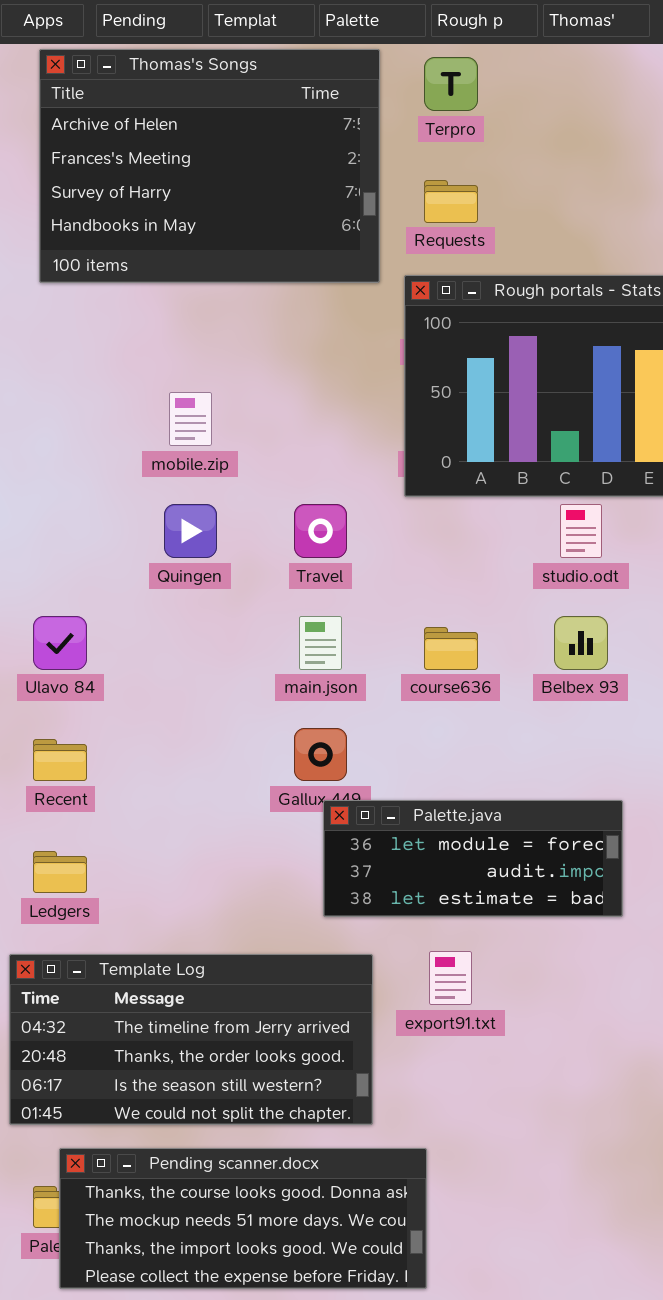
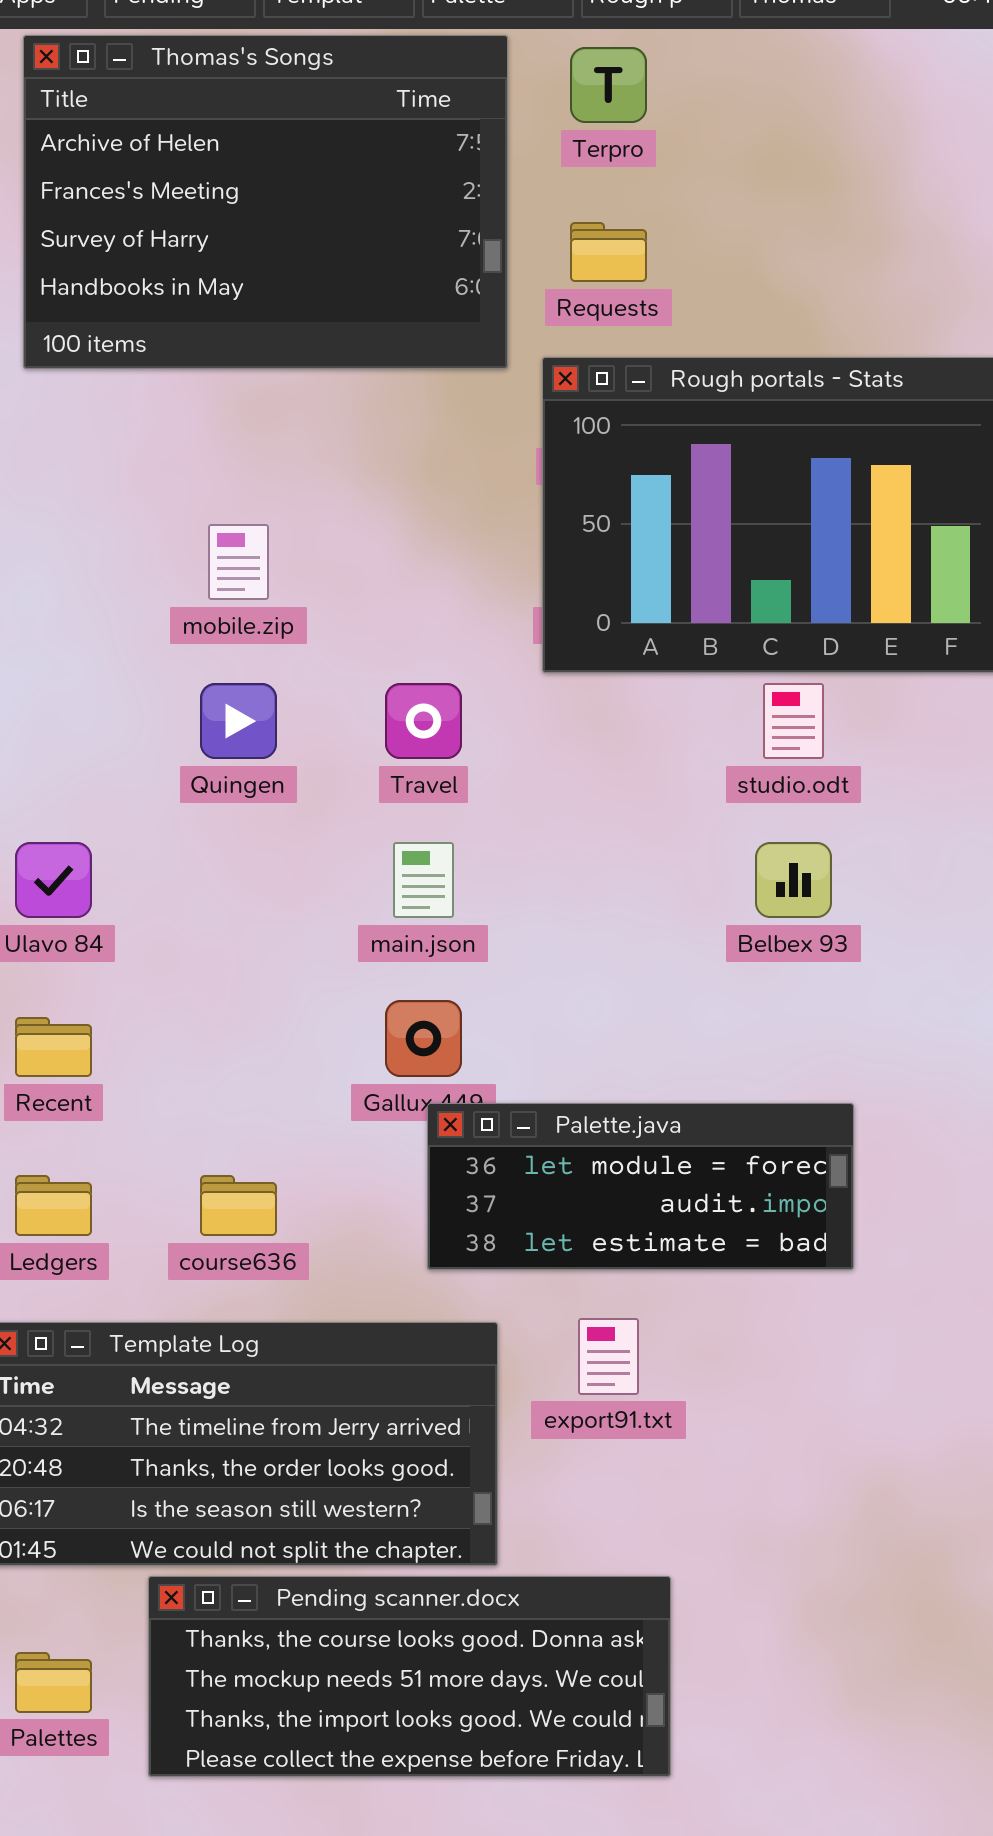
course636: [424,627,478,670] -> [200,1175,277,1236], moved
Pending scanner.docx: [59,1148,427,1289] -> [148,1576,671,1777], moved

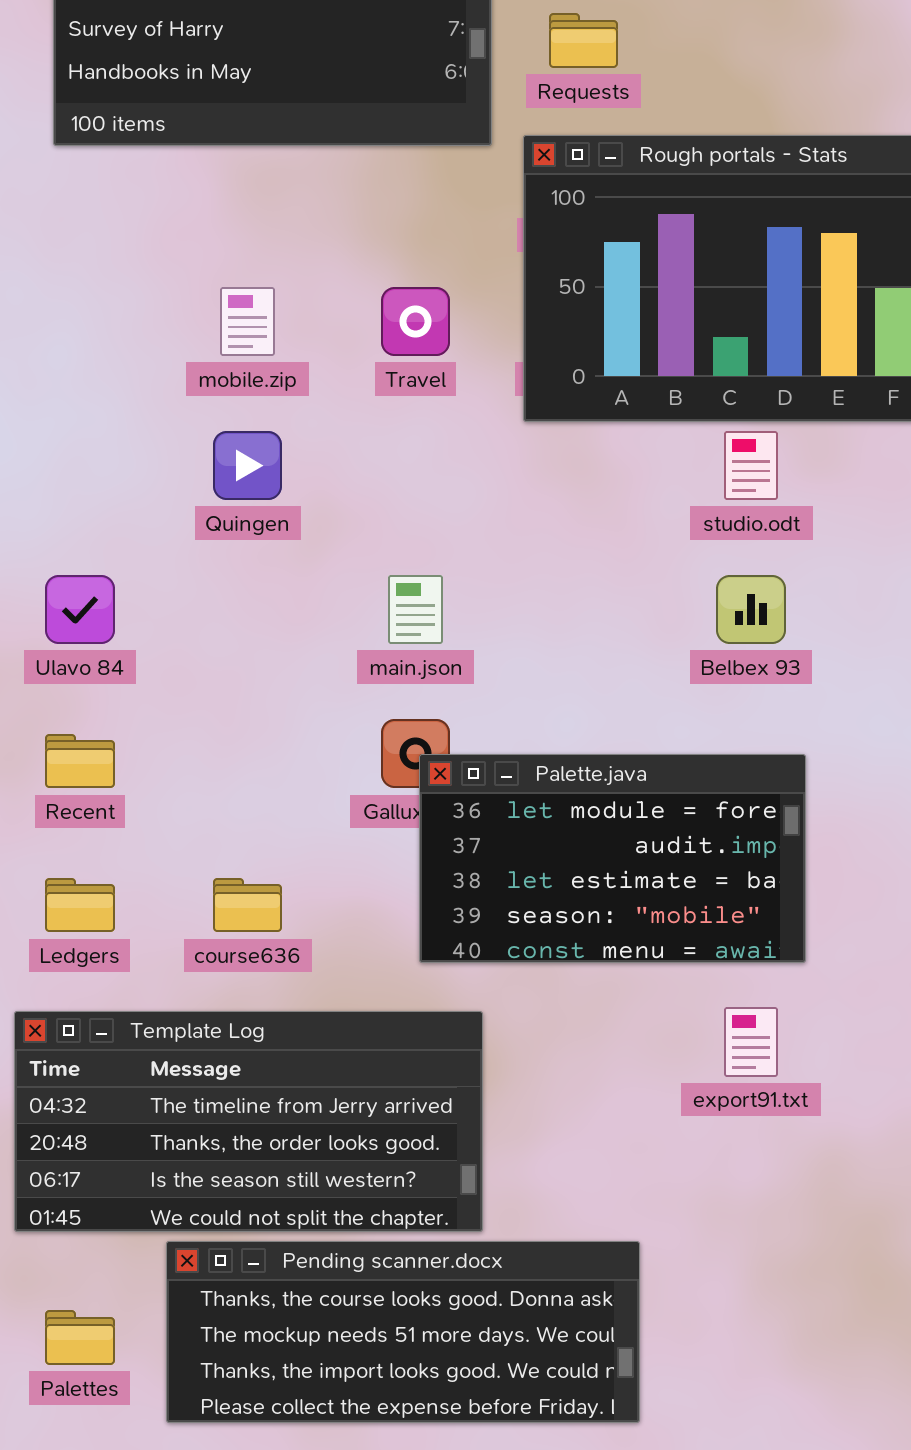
Travel: [385,683,462,759] -> [381,287,450,356], moved
Palette.java: [427,1103,854,1270] -> [419,754,806,963], resized
export91.txt: [578,1318,639,1395] -> [724,1007,778,1077], moved

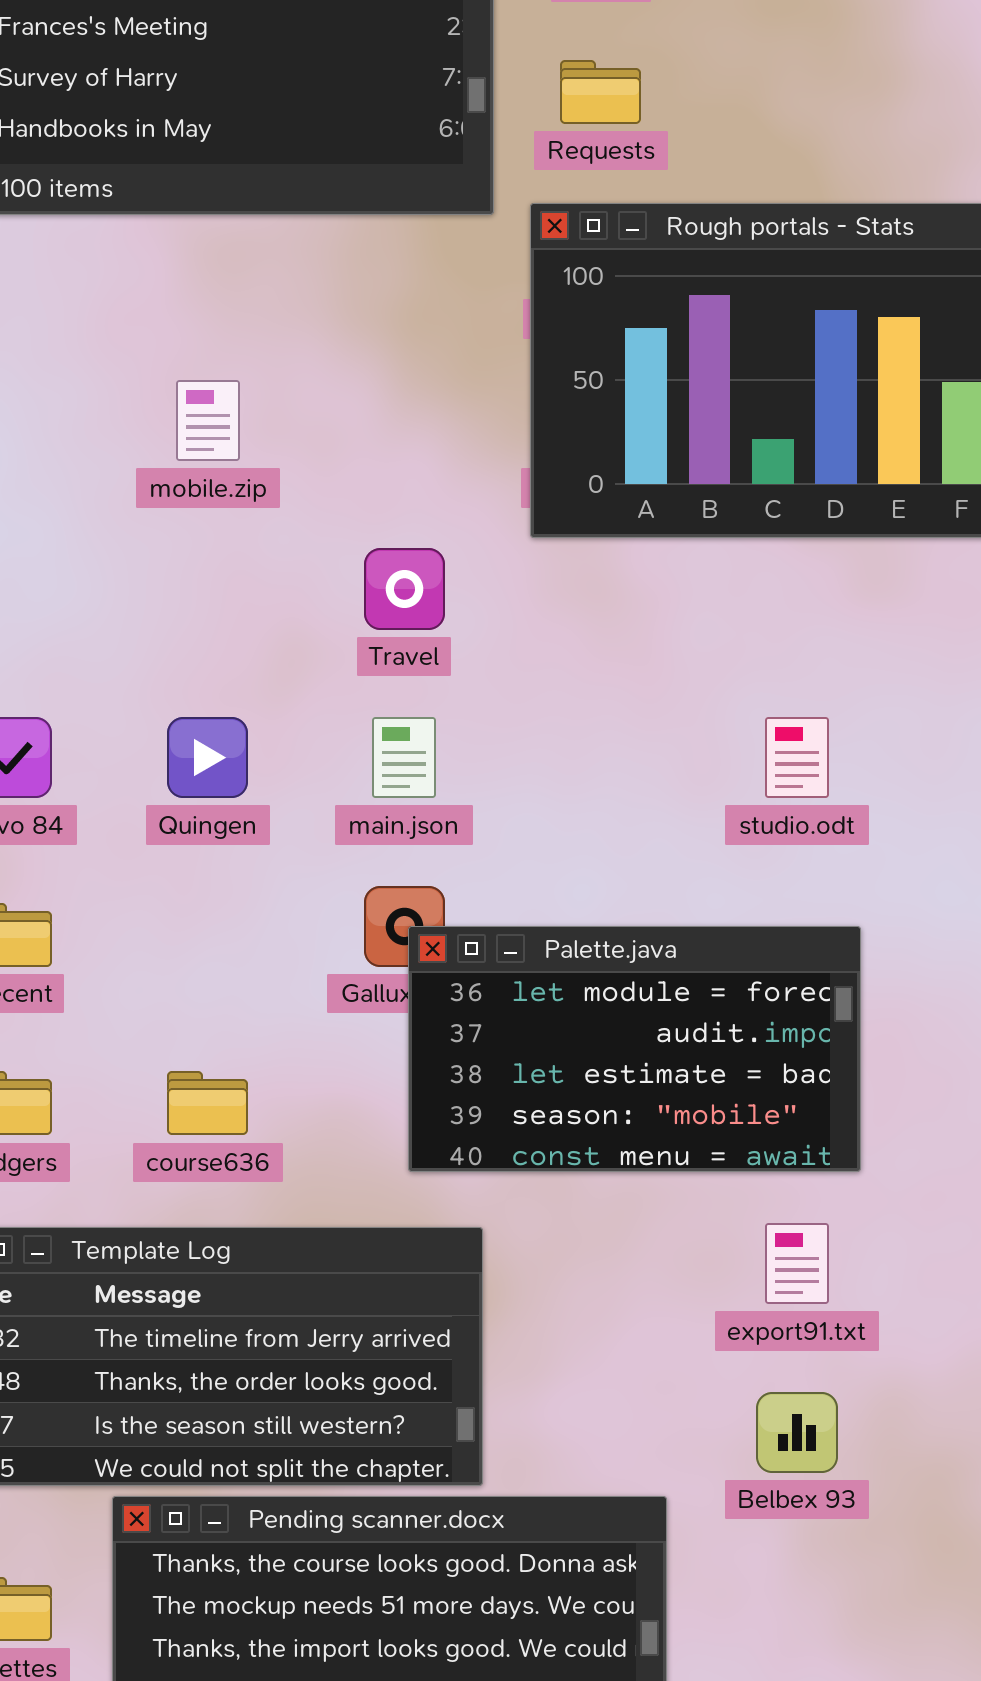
Travel: [381,287,450,356] -> [364,548,445,630], moved
Quingen: [213,431,282,500] -> [167,717,248,798], moved
studio.odt: [724,431,778,500] -> [765,717,829,798], moved
Belbex 93: [716,575,786,644] -> [756,1392,838,1473], moved

